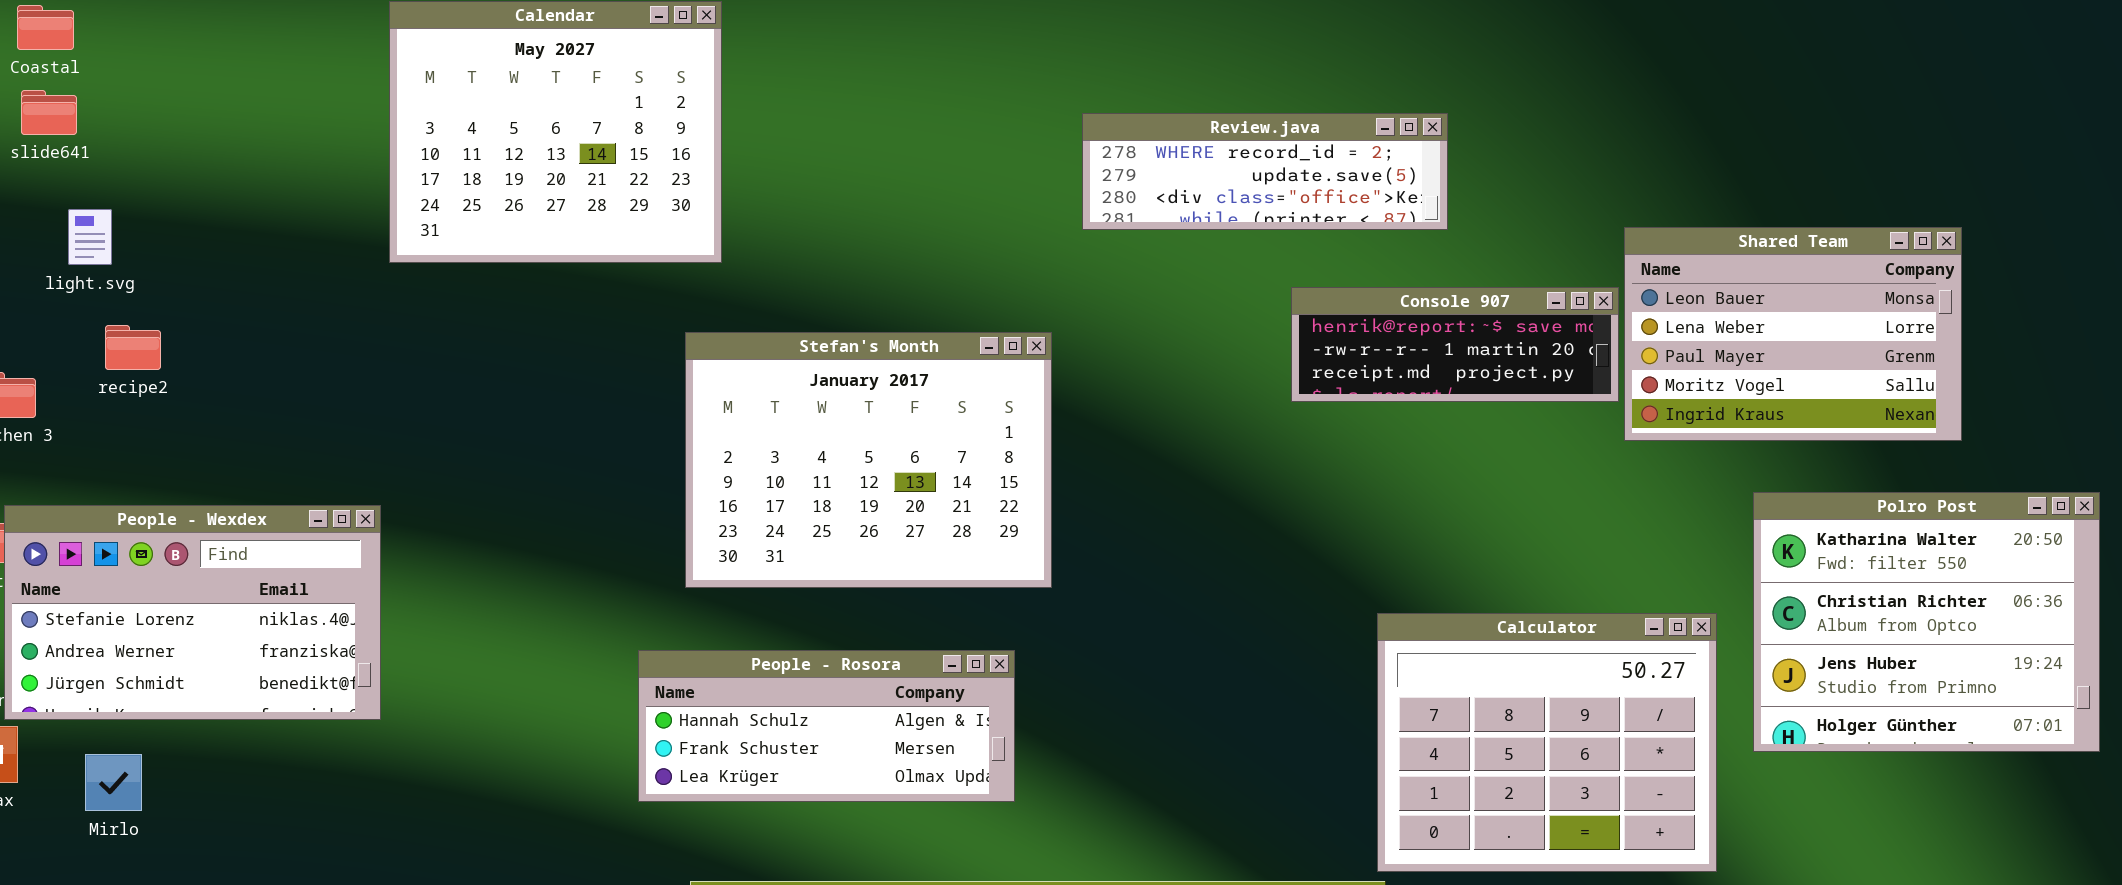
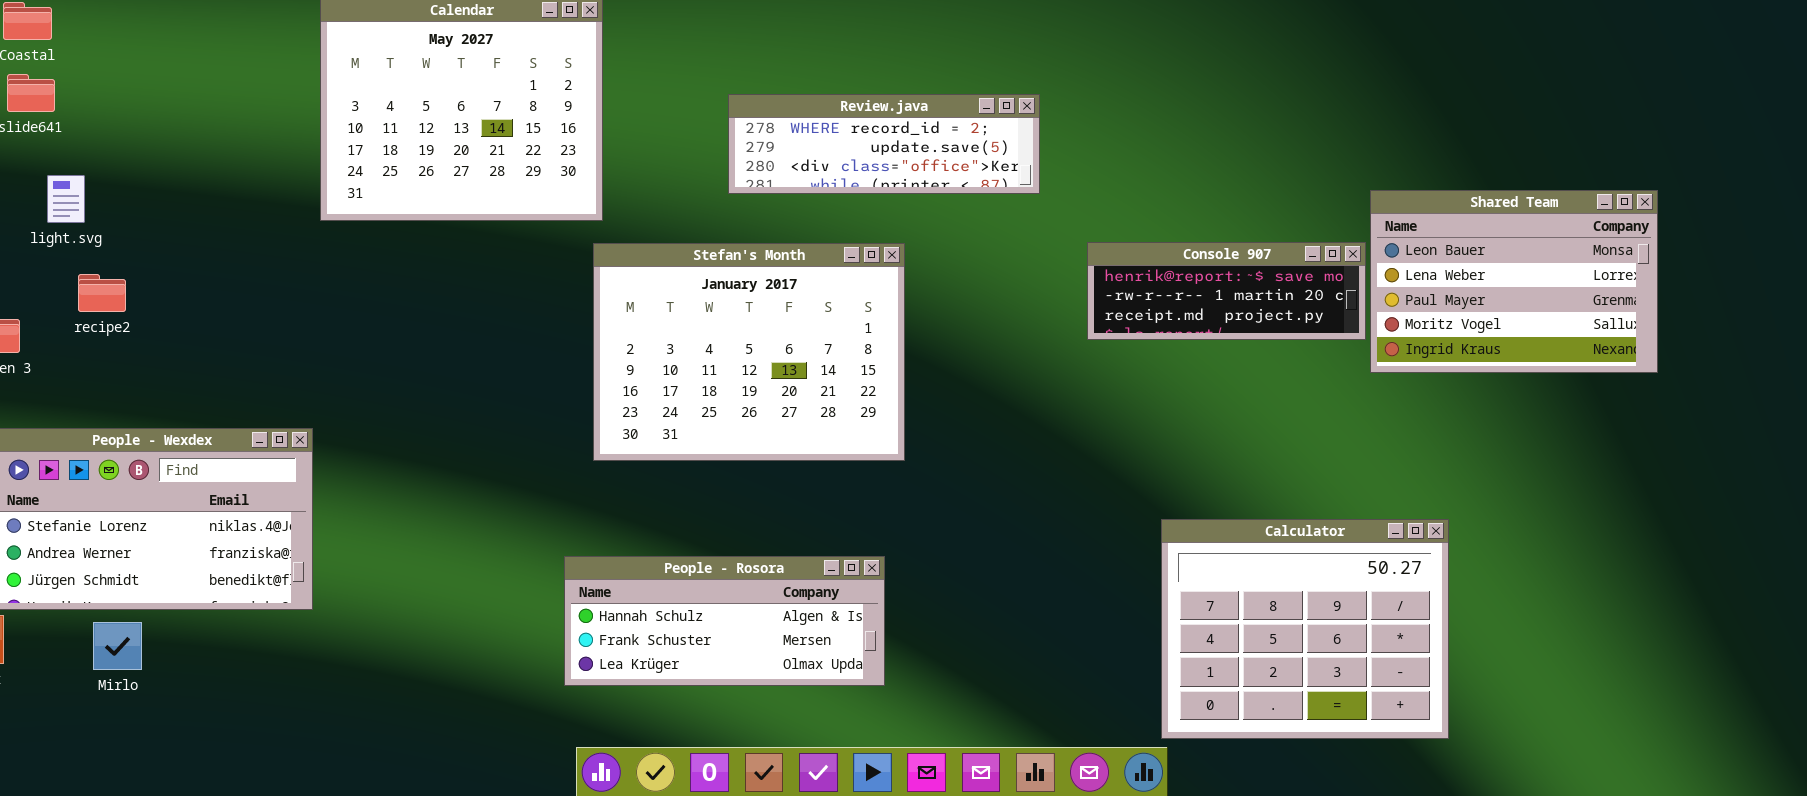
Review.java: [1082,113,1448,230] -> [728,94,1040,194], moved
Stefan's Month: [685,332,1052,588] -> [593,243,905,461], moved
Polro Post: [1753,492,2100,752] -> none, closed
People - Rosora: [638,650,1015,802] -> [564,556,885,686], moved
Mirlo: [85,754,142,811] -> [93,622,142,670], moved

